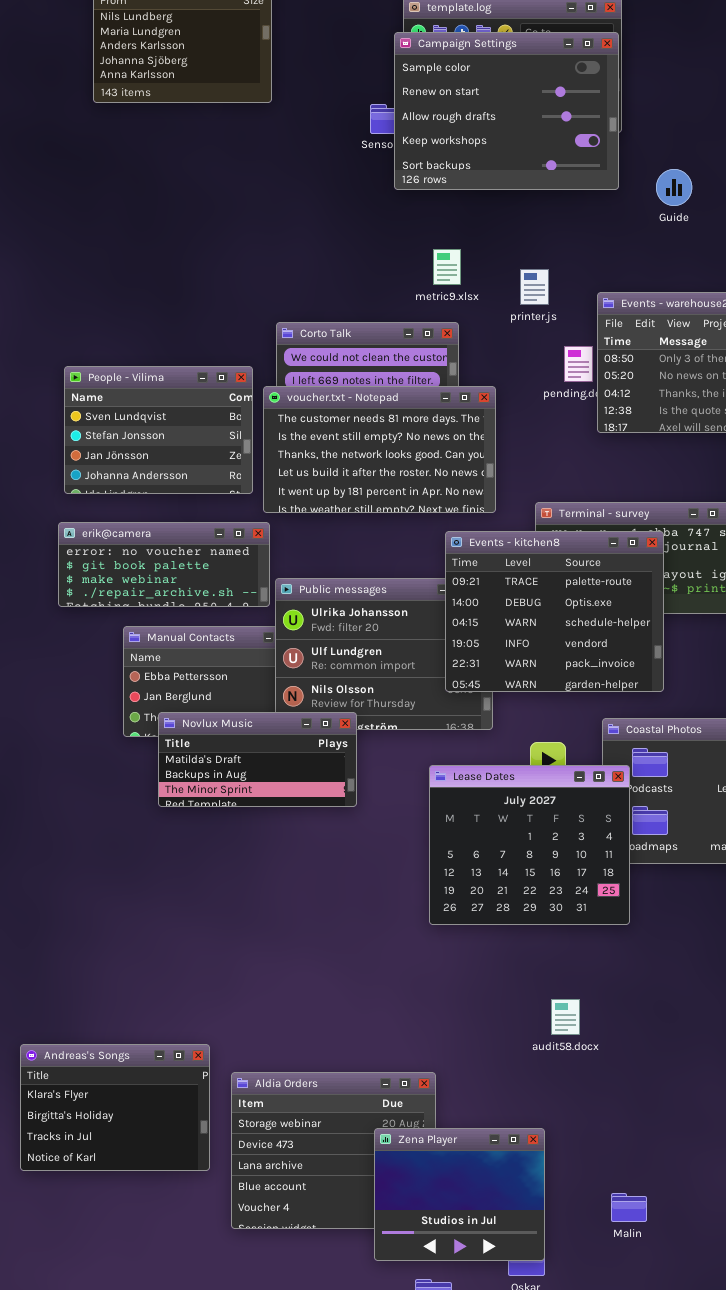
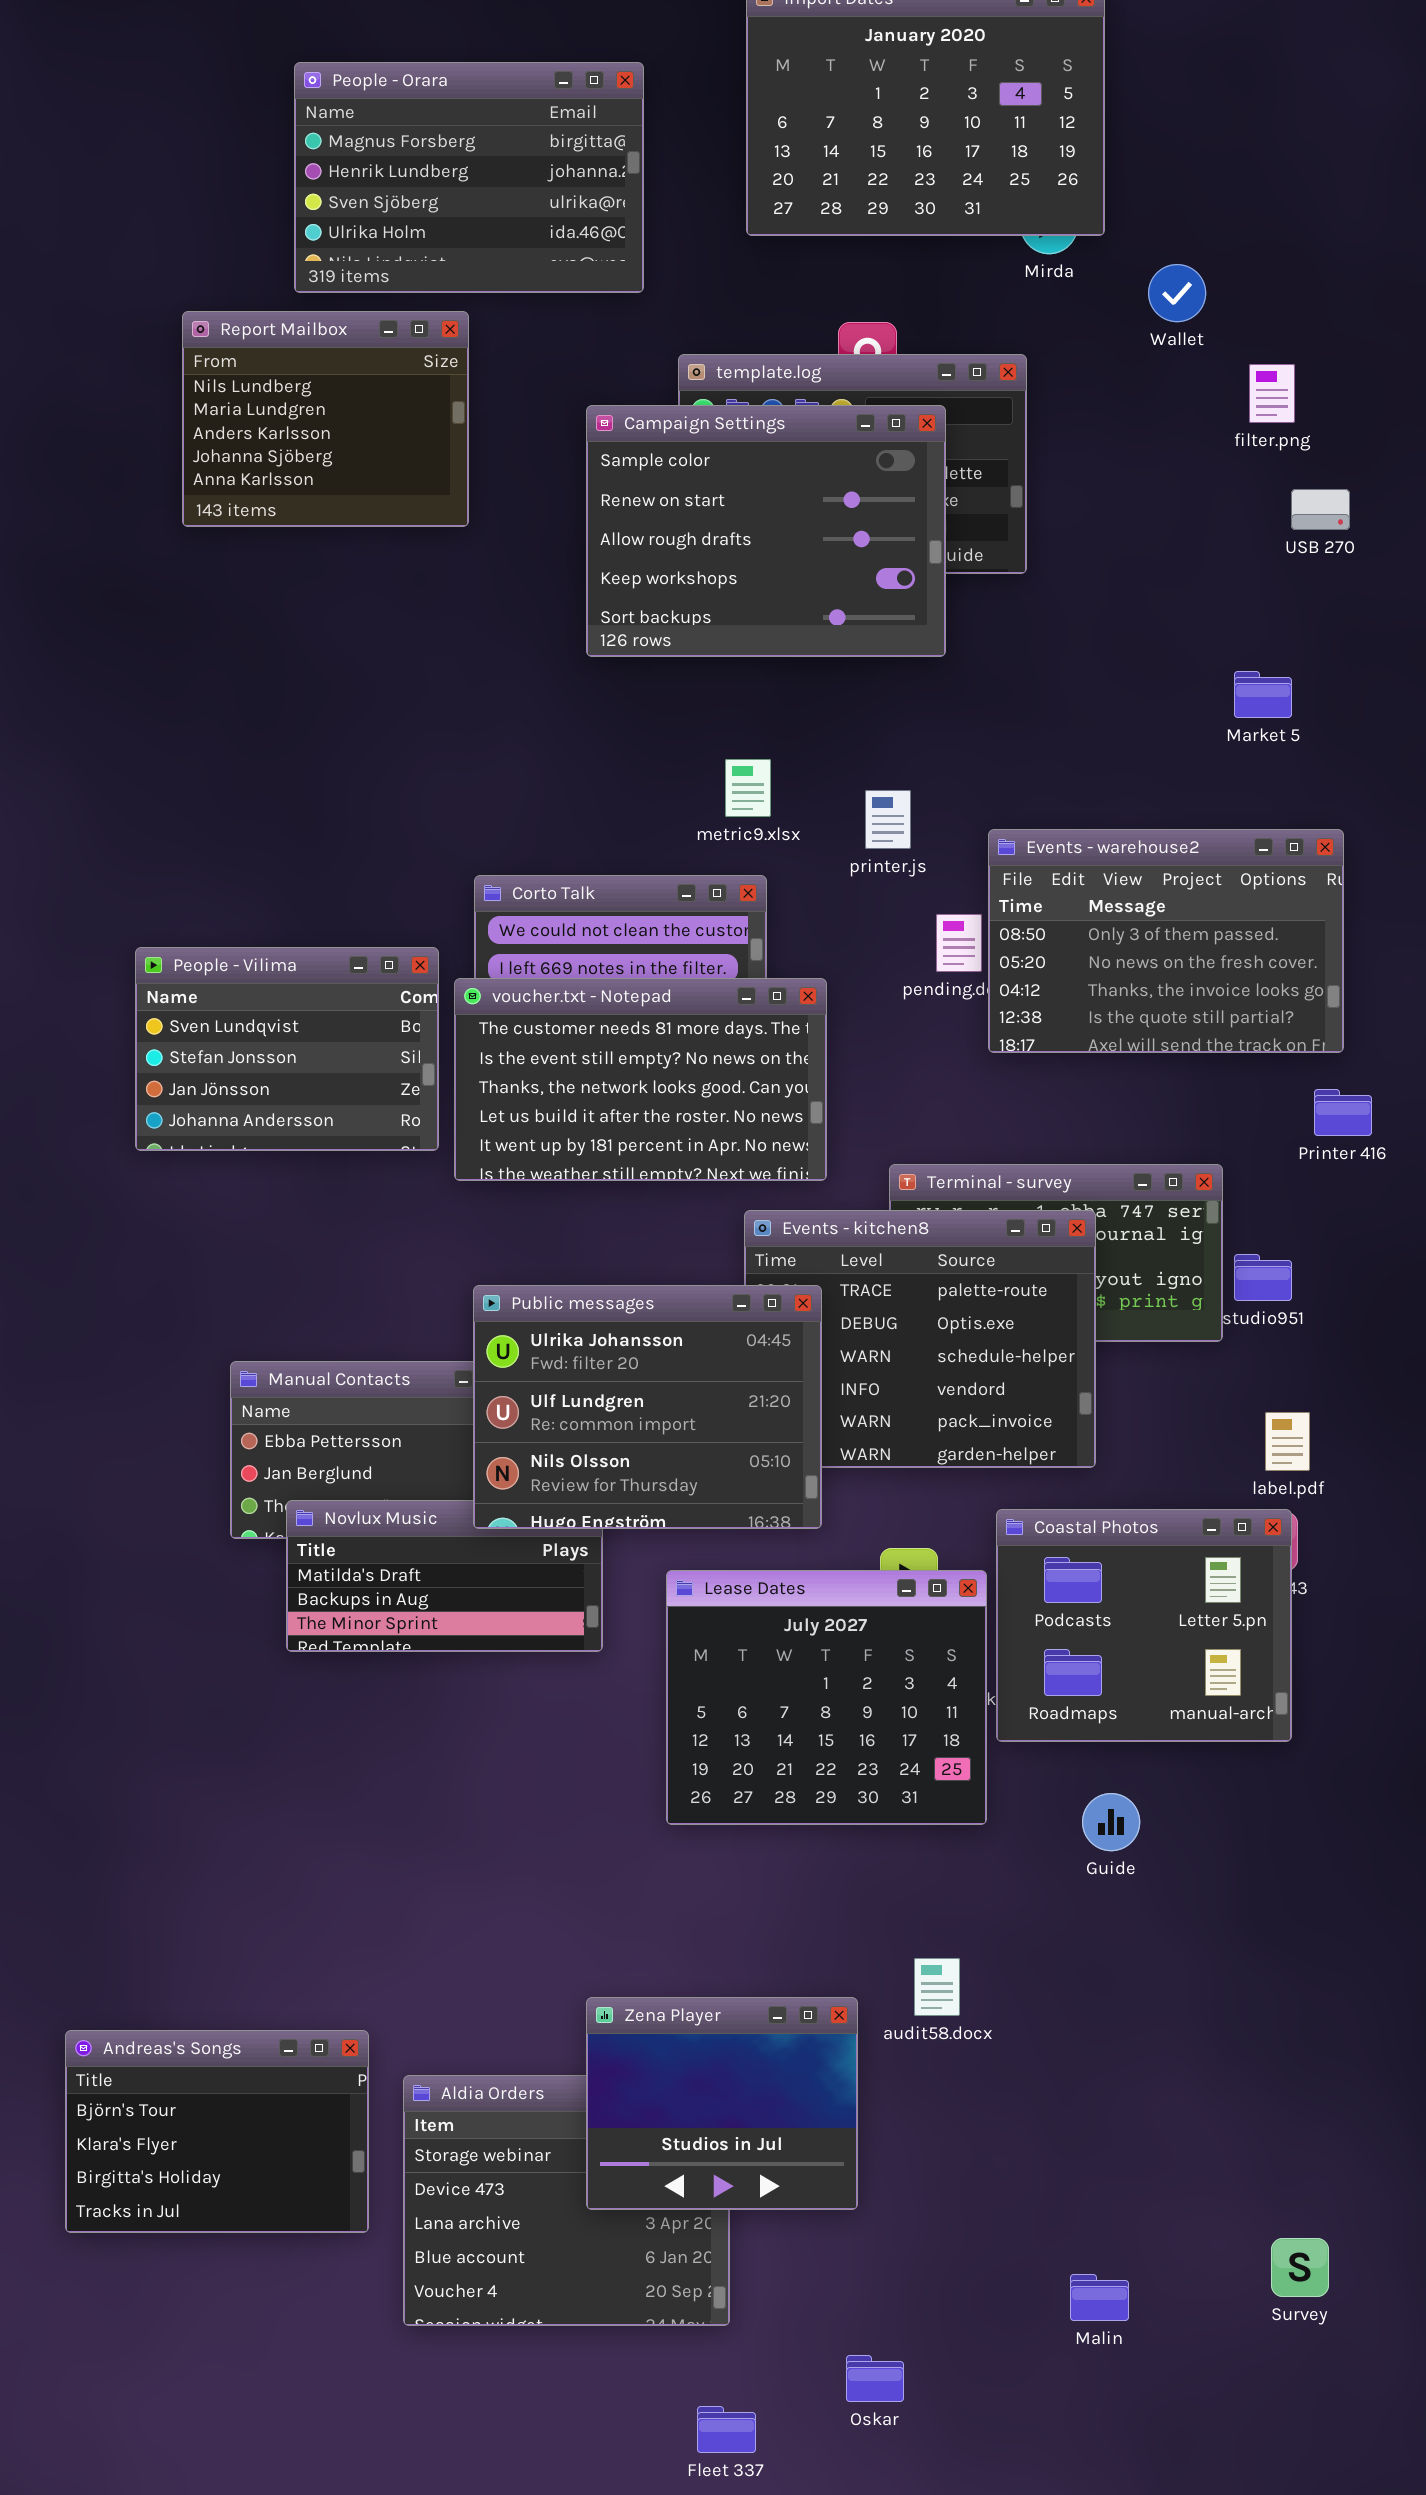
Campaign Settings: [394,32,619,190] -> [586,405,946,657], moved
Guide: [656,169,692,206] -> [1082,1793,1140,1851], moved
erik@camera: [58,522,270,607] -> none, closed
Public messages: [275,578,493,730] -> [473,1285,822,1529], raised
Lease Dates: [429,765,630,925] -> [666,1570,987,1825], moved
Andreas's Songs: [20,1044,210,1171] -> [65,2030,369,2233], scrolled up 1 row
Zena Player: [374,1128,545,1261] -> [586,1997,858,2210], moved
Malin: [611,1193,647,1222] -> [1070,2274,1129,2321], moved

